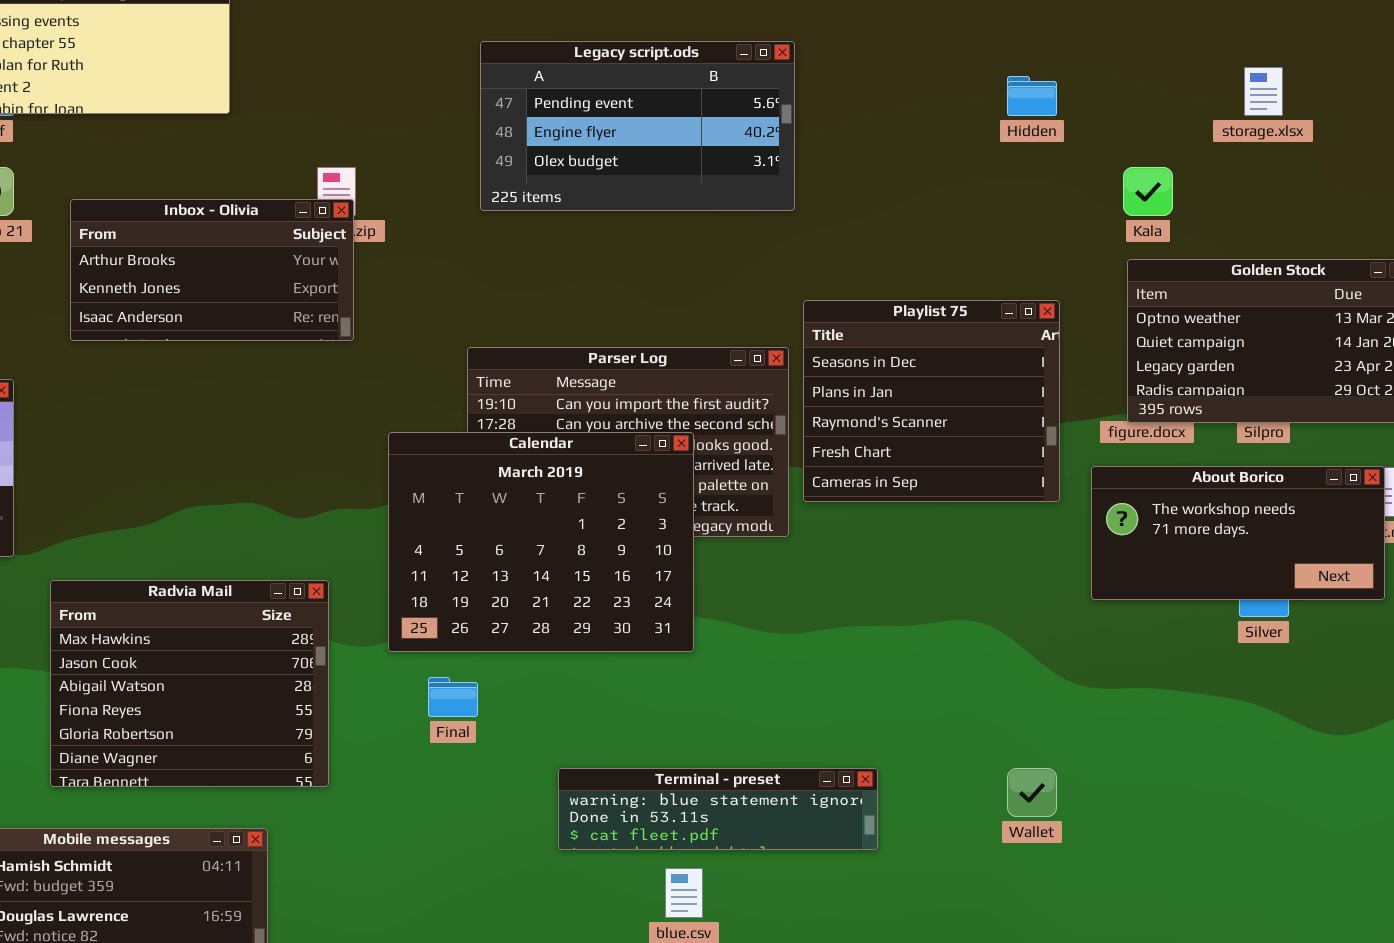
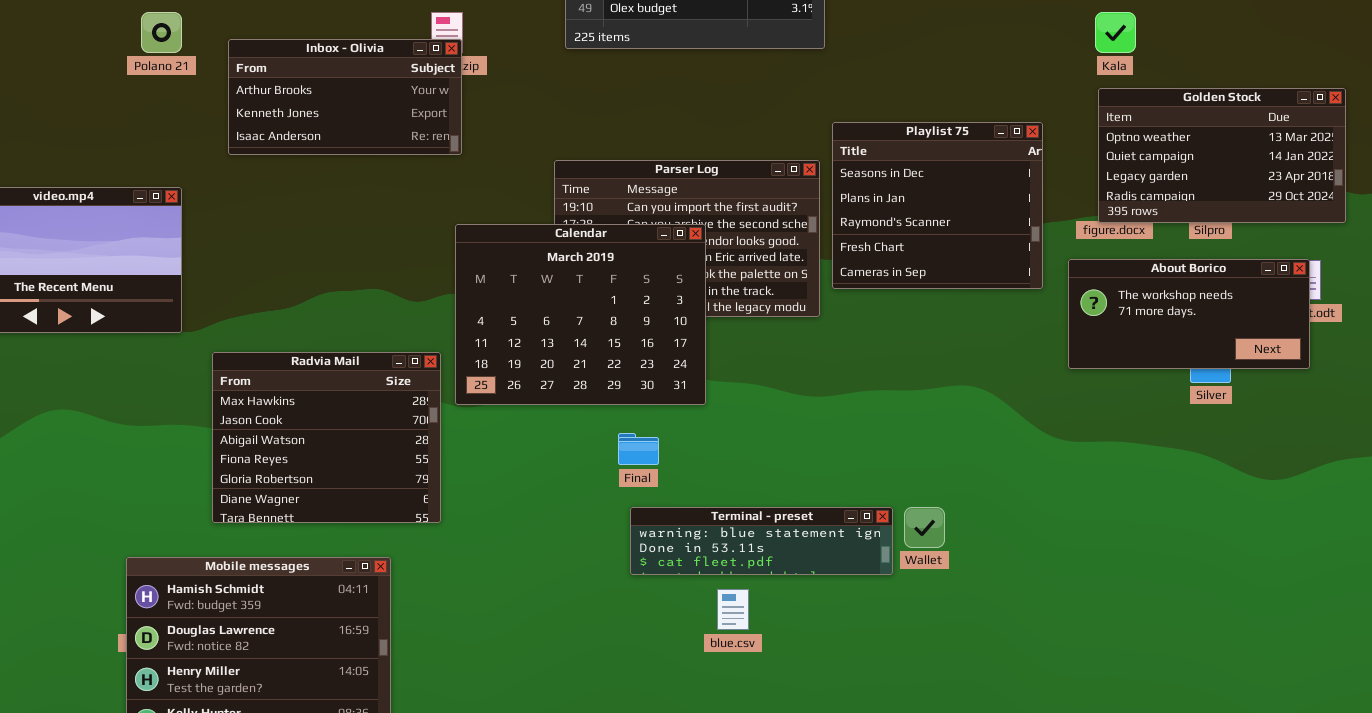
Calendar: [388,432,694,652] -> [455,224,706,405], moved
Final: [428,677,478,717] -> [618,433,659,465], moved
Wallet: [1007,768,1057,817] -> [904,507,945,548], moved

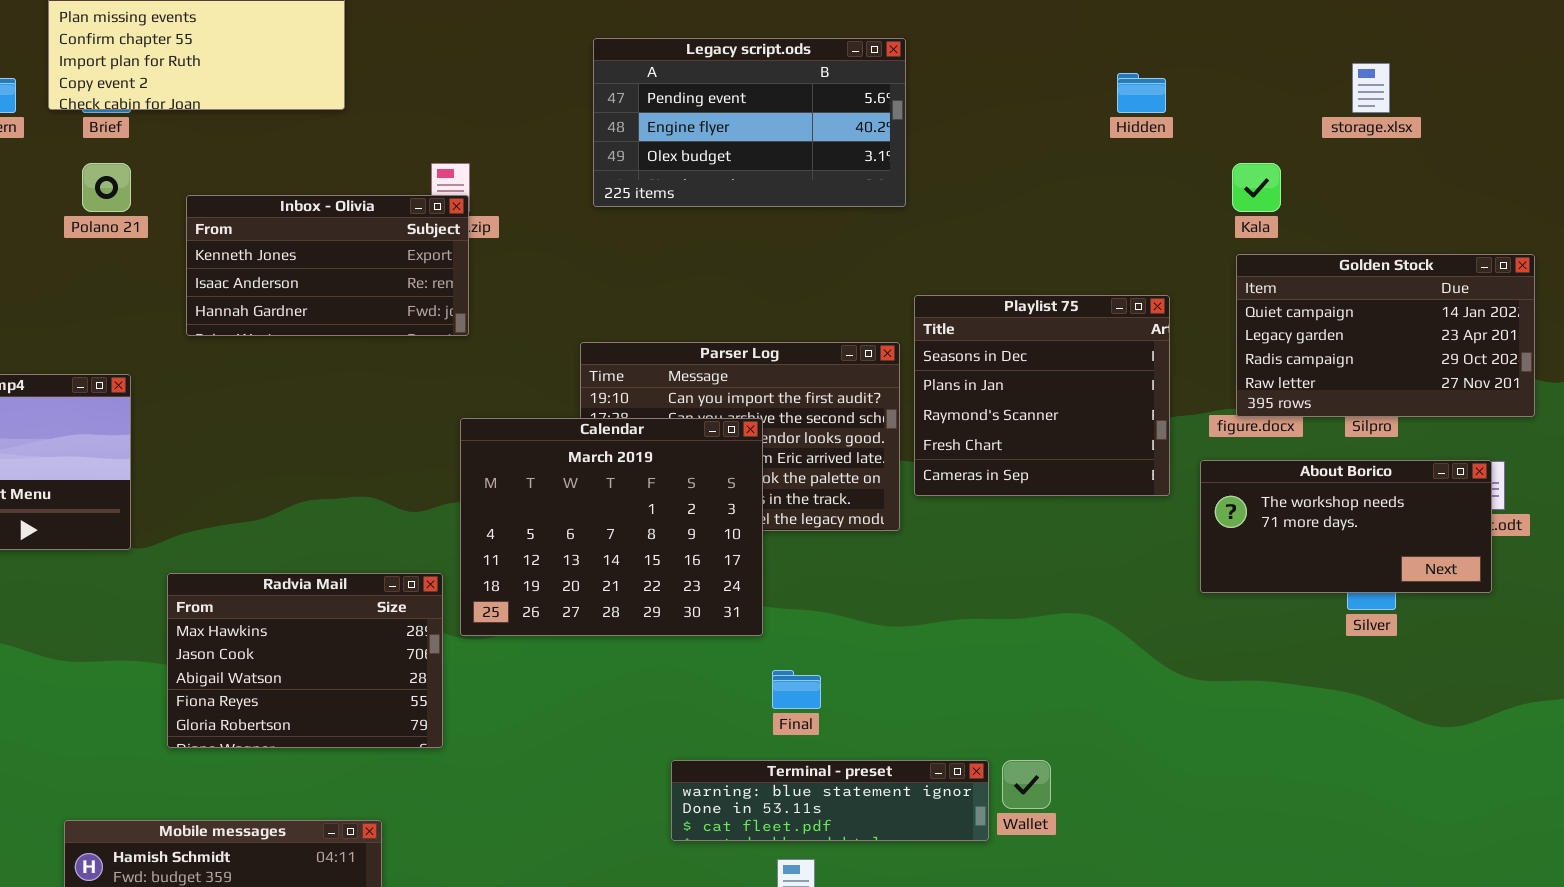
Inbox - Olivia: [228,39,462,155] -> [186,195,469,336], scrolled down 1 row
Golden Stock: [1098,88,1346,223] -> [1236,254,1535,417], scrolled down 1 row
Radvia Mail: [212,352,441,523] -> [167,573,443,748], resized
Final: [618,433,659,465] -> [772,670,821,709], moved

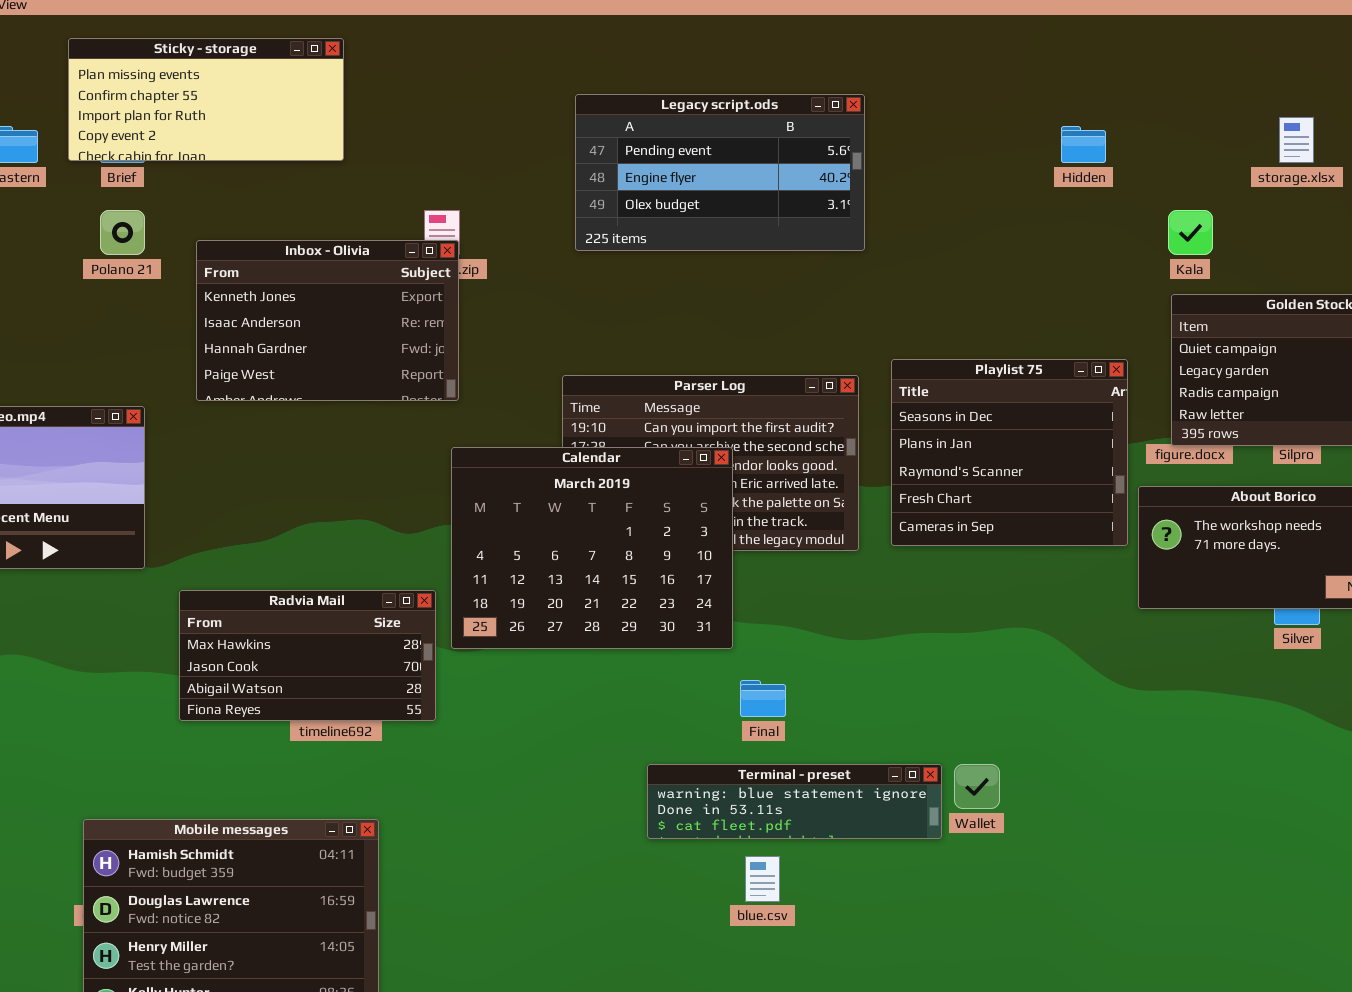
Inbox - Olivia: [186,195,469,336] -> [196,240,459,401], resized
Playlist 75: [914,295,1170,496] -> [891,359,1128,546], moved
Radvia Mail: [167,573,443,748] -> [179,590,436,721], resized

